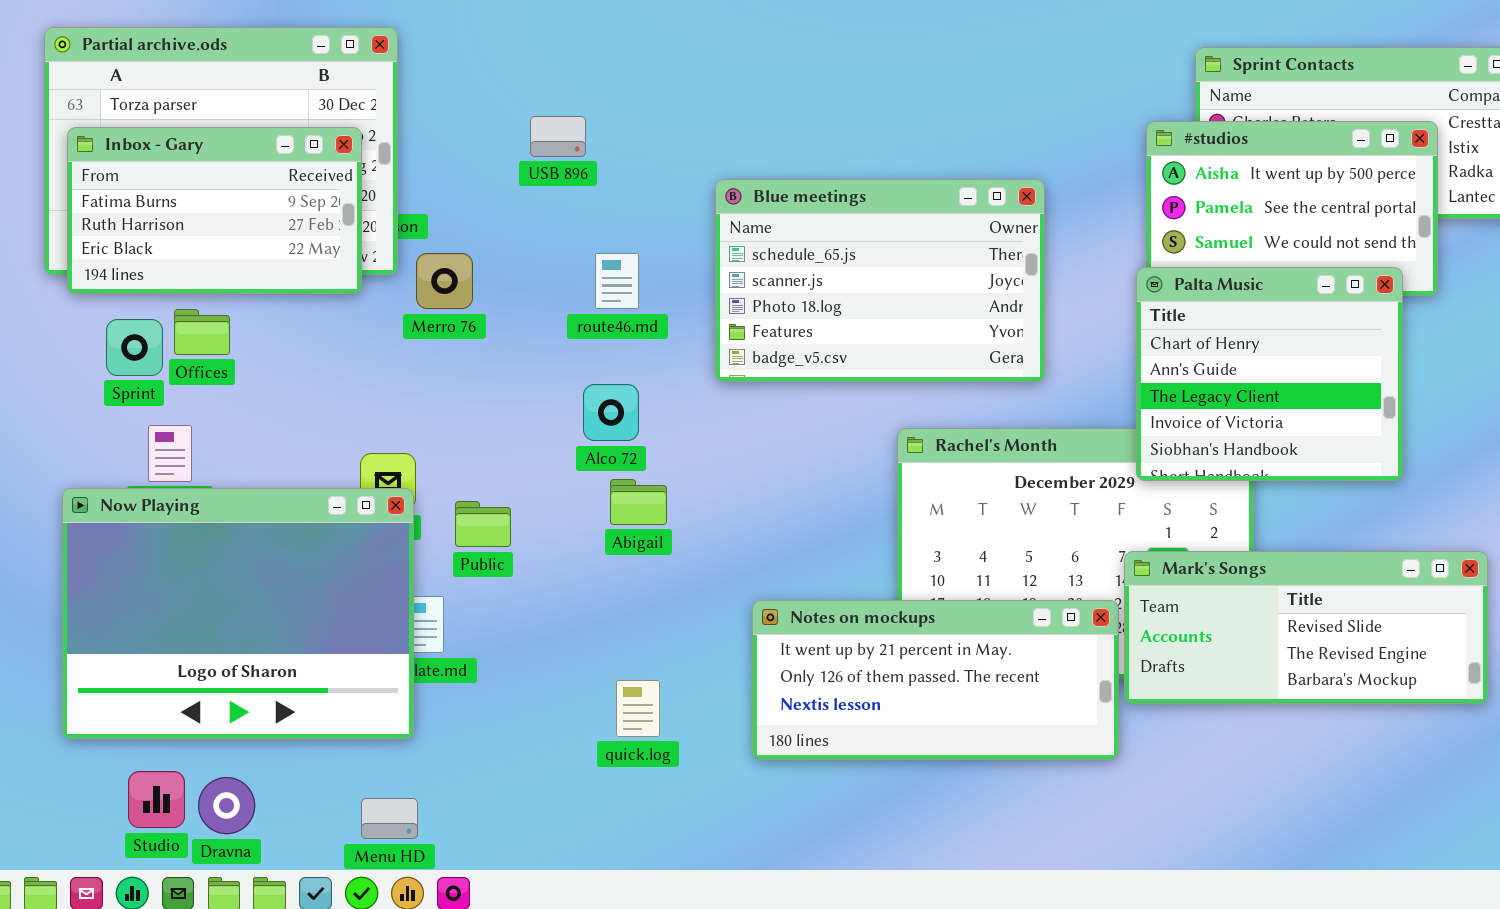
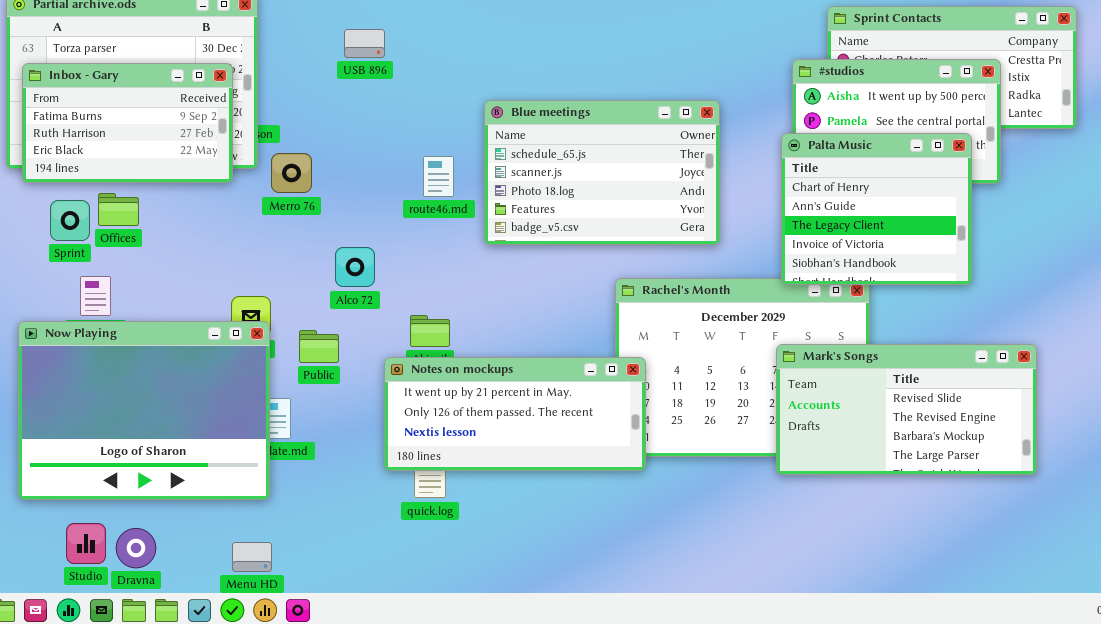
USB 896: [530,116,586,157] -> [344,29,385,58], moved
route46.md: [595,253,639,309] -> [423,156,454,197], moved
Palta Music: [1136,267,1403,481] -> [781,133,972,285], moved
Alco 72: [583,384,639,441] -> [335,247,375,287], moved
Mark's Songs: [1124,551,1488,704] -> [776,344,1037,475], resized
Notes on mockups: [752,600,1119,760] -> [384,357,646,471], moved

